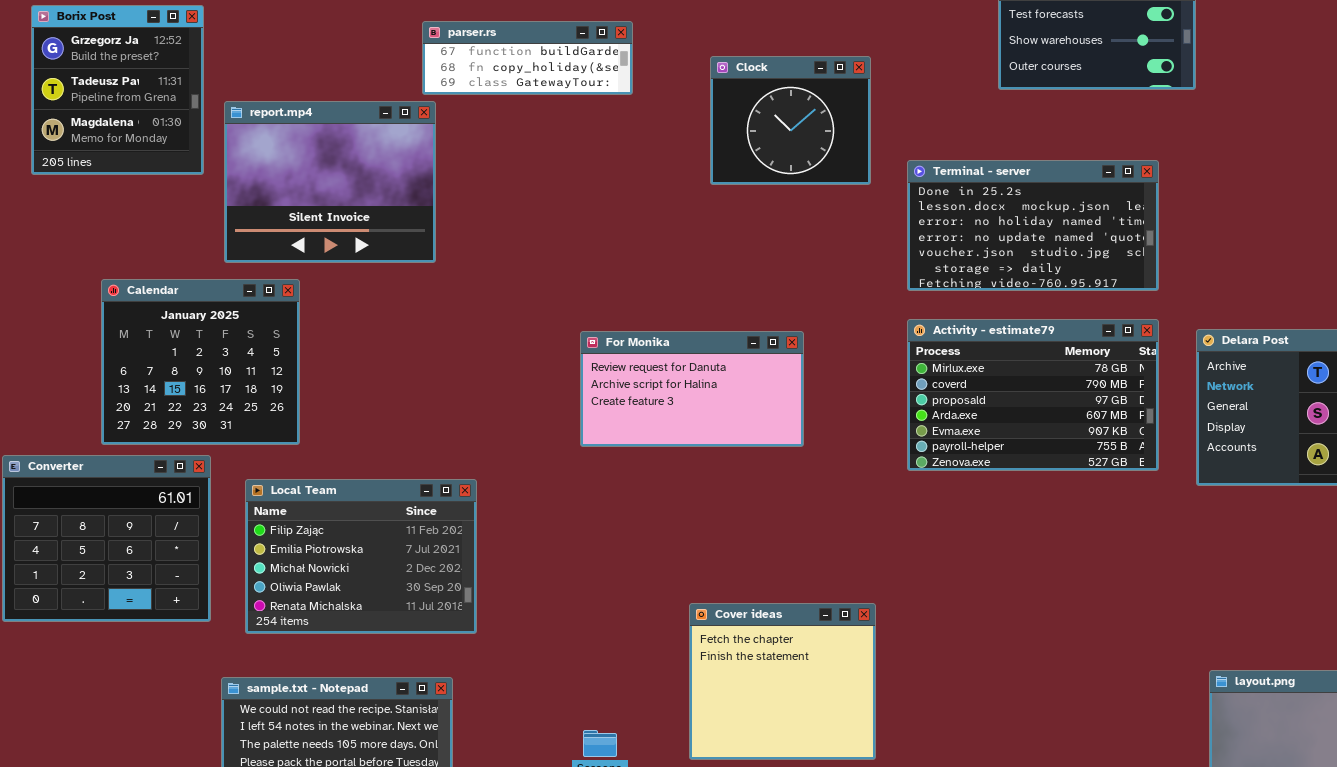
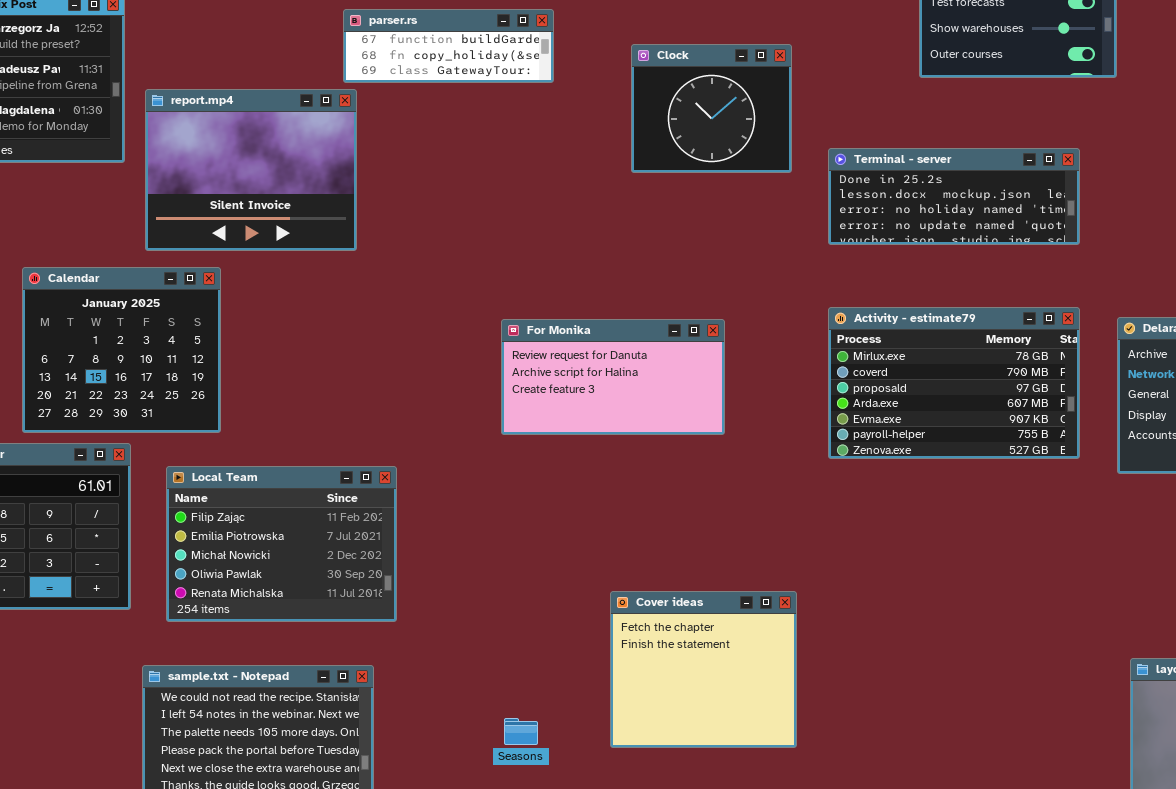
Terminal - server: [907,160,1159,291] -> [828,148,1080,245], resized

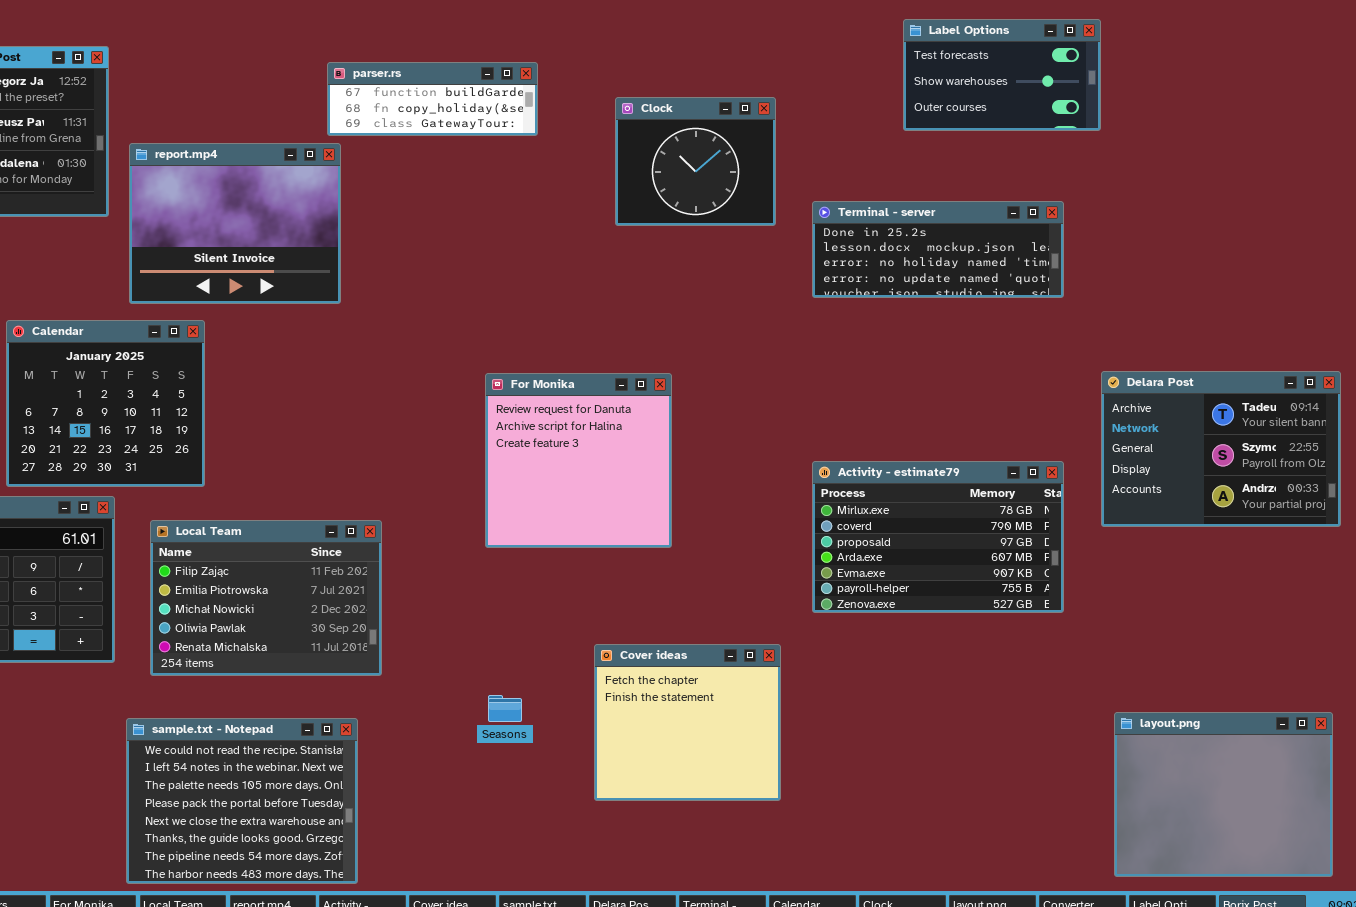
Activity - estimate79: [828,307,1080,459] -> [812,461,1064,613], moved
For Monika: [501,319,725,435] -> [485,373,672,548], resized
Seasons: [504,718,538,745] -> [488,695,522,722], moved

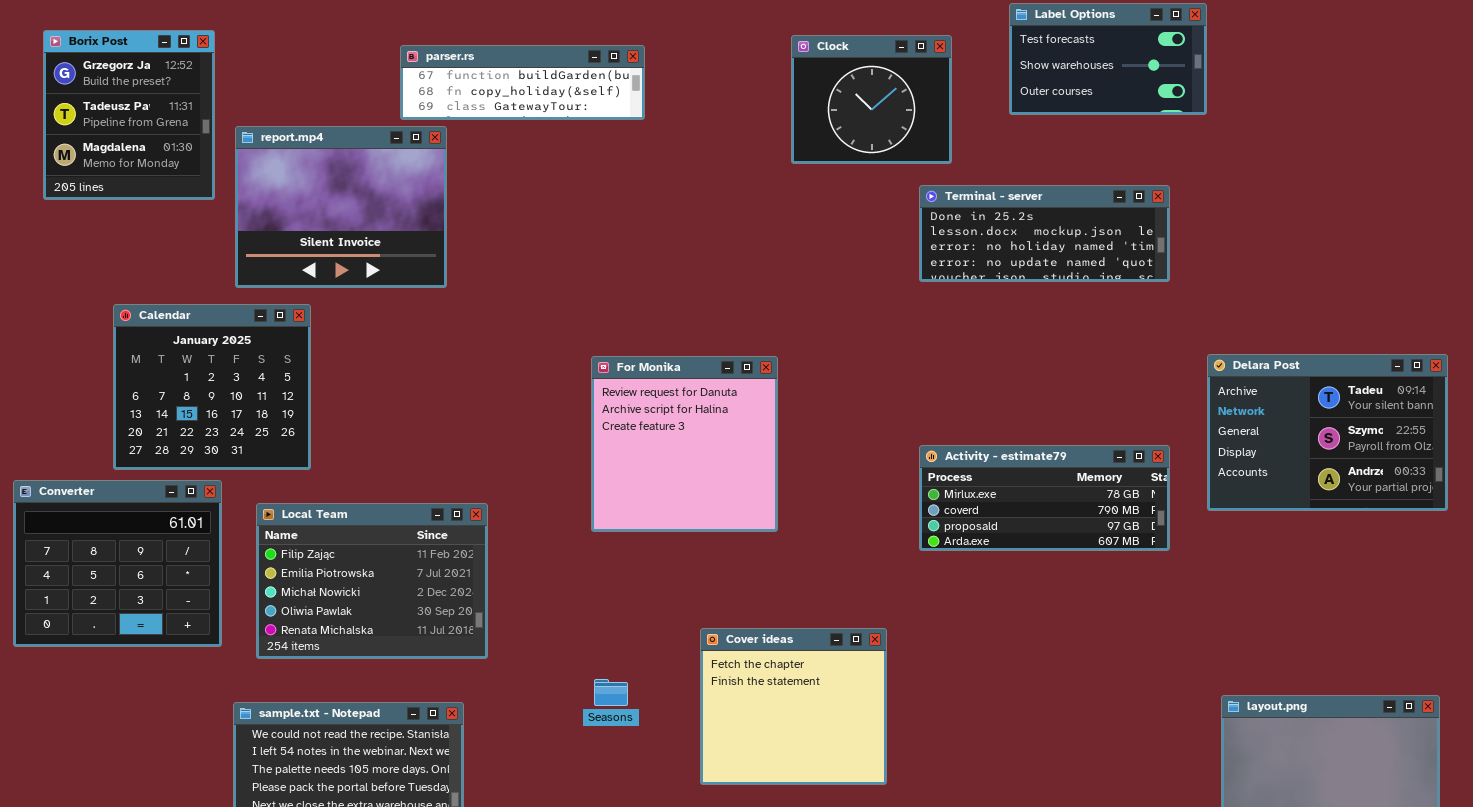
parser.rs: [327,62,538,136] -> [400,45,645,120], resized
Clock: [615,97,776,226] -> [791,35,952,164], moved
Activity - estimate79: [812,461,1064,613] -> [919,445,1170,551], resized

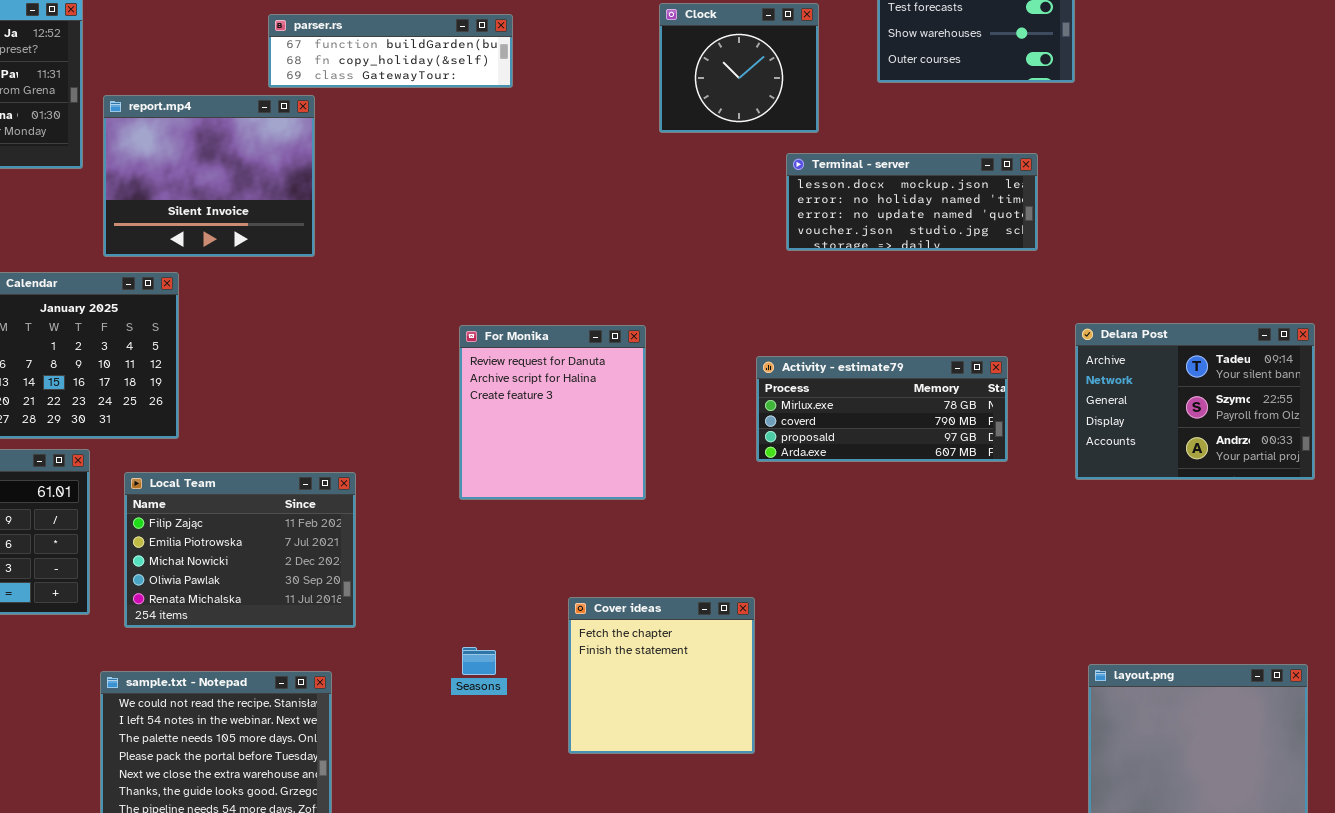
Terminal - server: [919,185,1170,282] -> [786,153,1038,251], scrolled down 1 row
Activity - estimate79: [919,445,1170,551] -> [756,356,1008,462], moved

